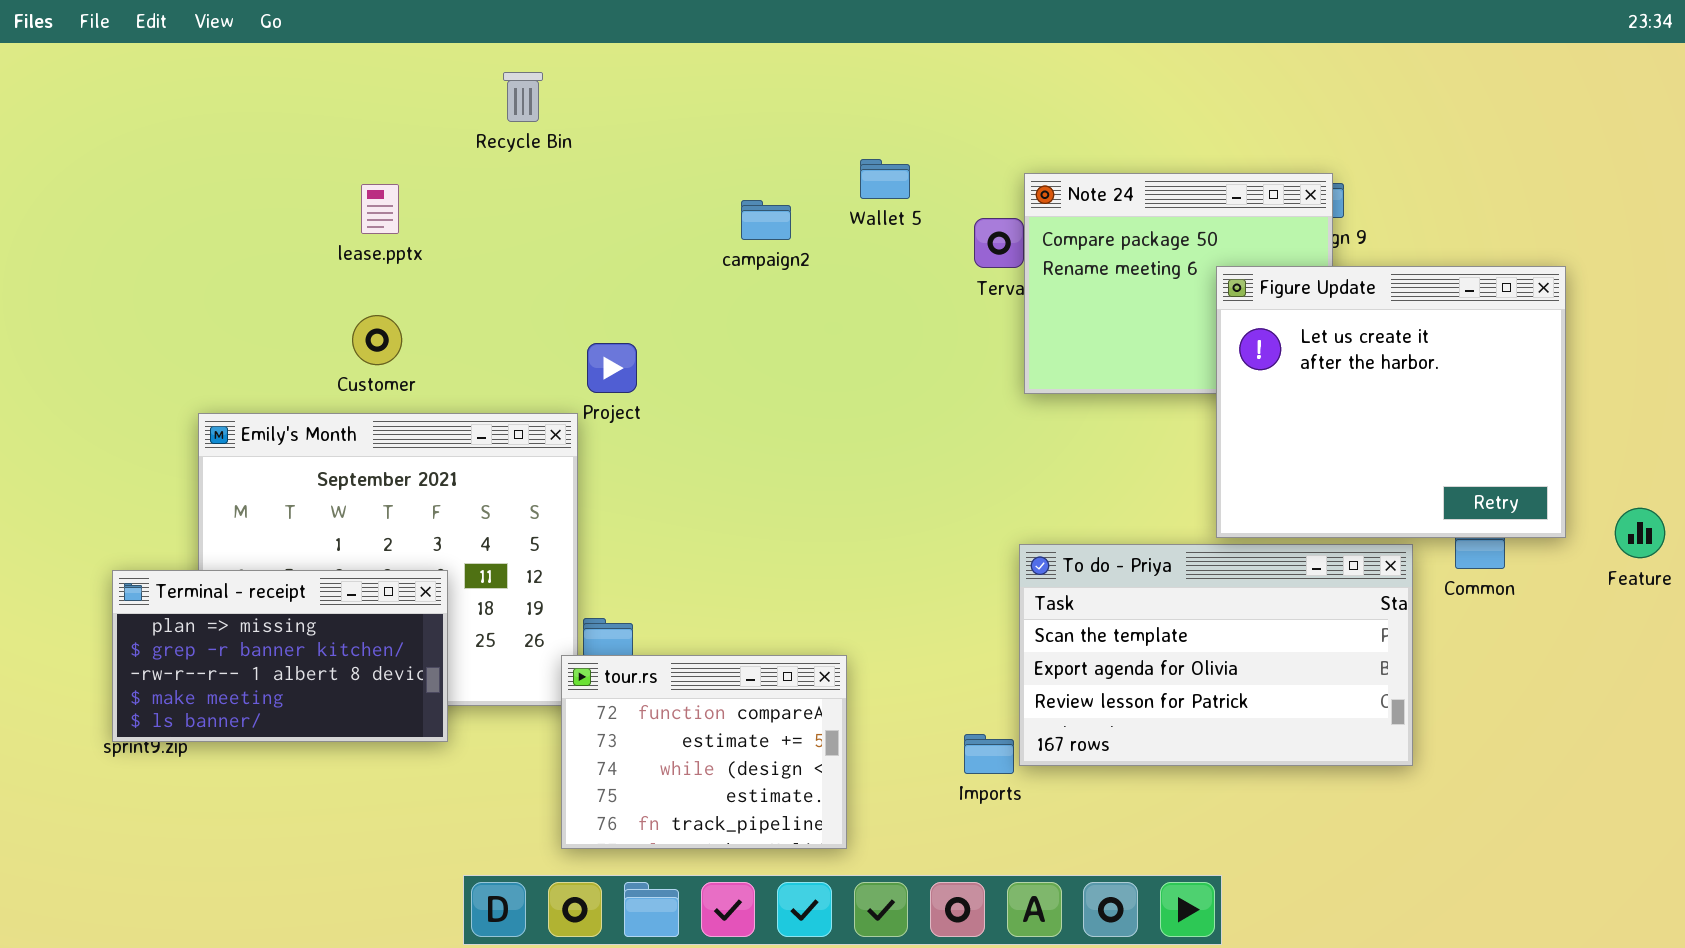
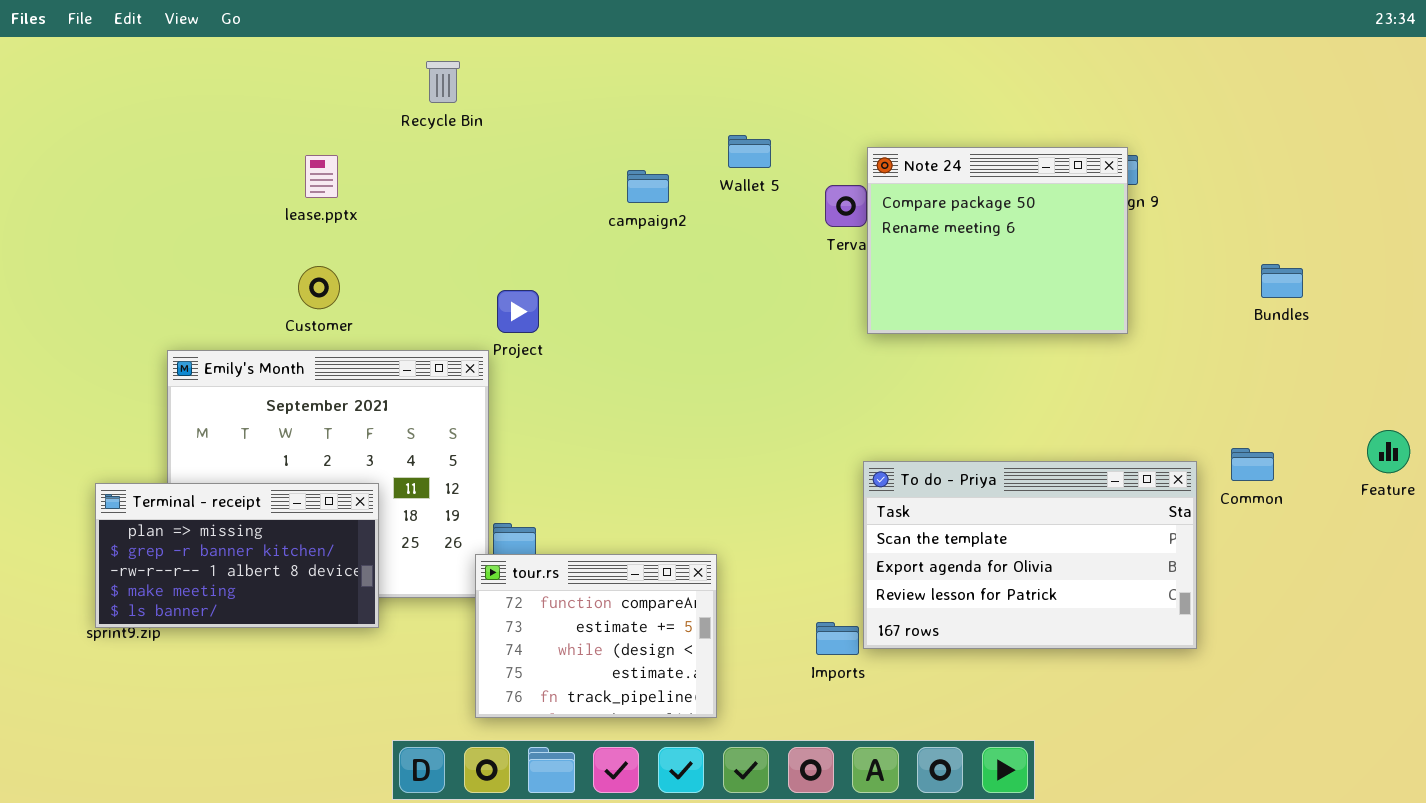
Figure Update: [1216,266,1566,538] -> none, closed

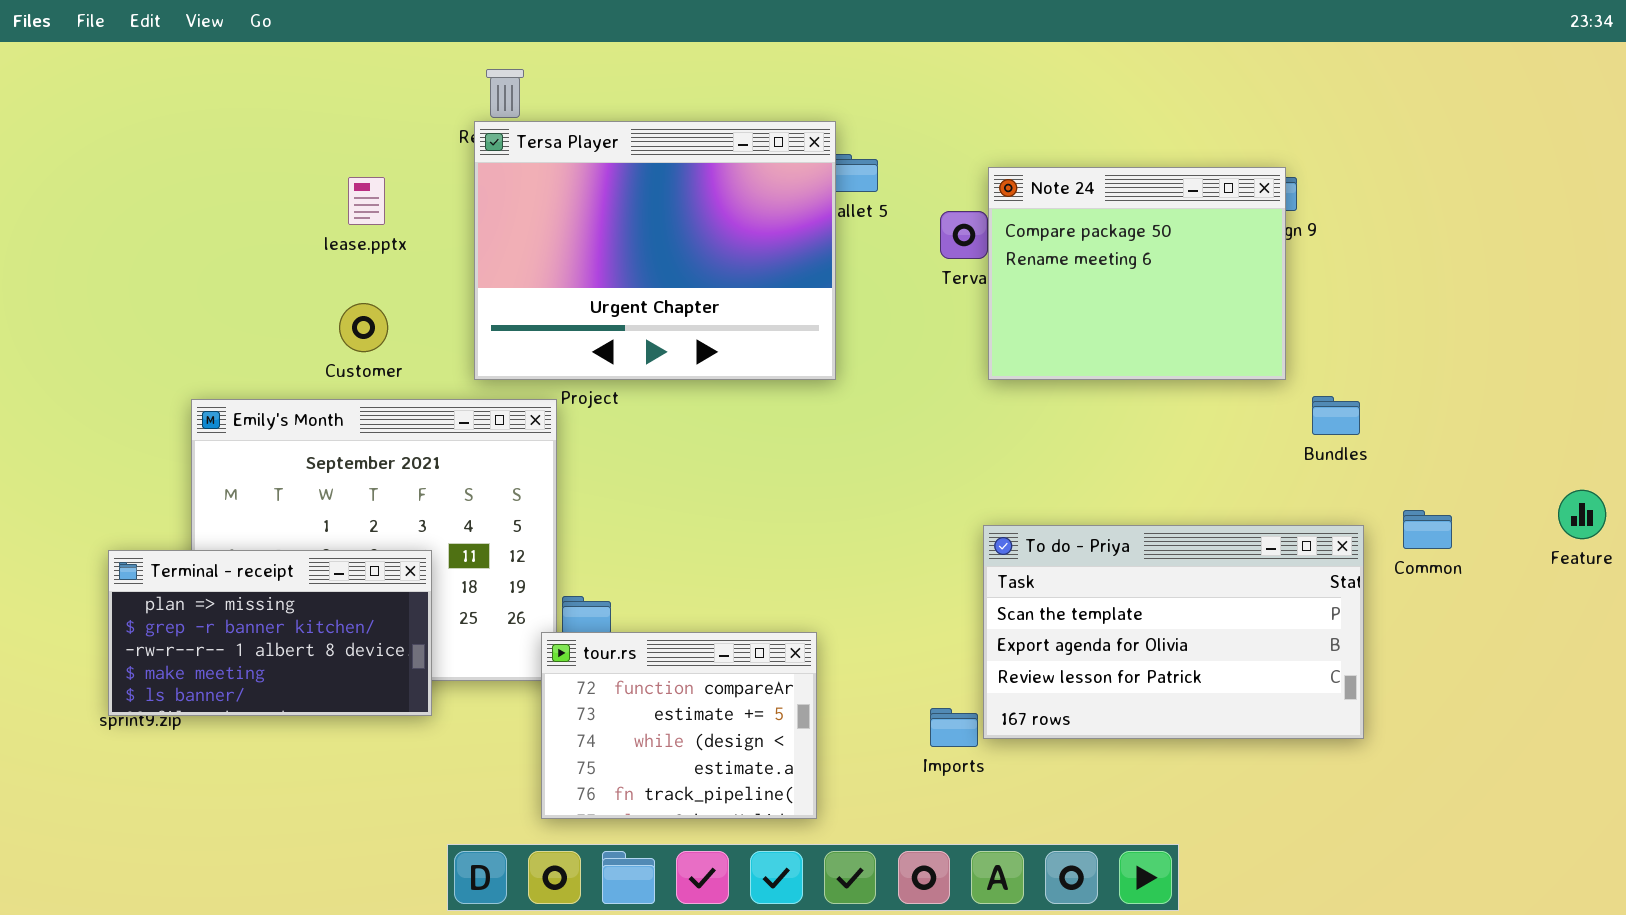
Tersa Player: none -> [474,121,836,380], opened
Bundles: [1261,264,1303,298] -> [1312,396,1360,435], moved

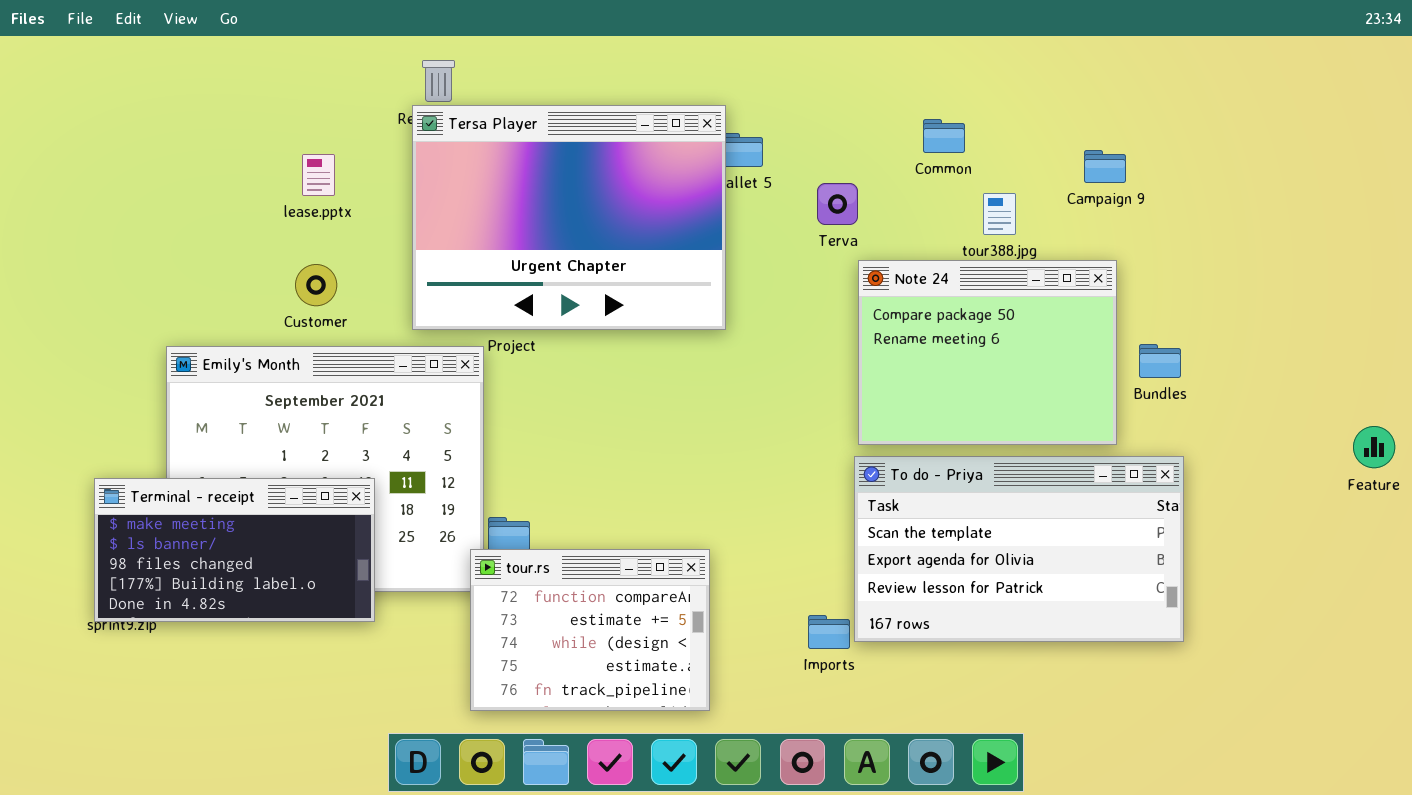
Note 24: [988,167,1286,380] -> [858,260,1117,445], moved
Common: [1403,510,1452,549] -> [923,119,965,153], moved
Terminal - receipt: [108,550,432,716] -> [94,478,375,622], scrolled down 3 rows

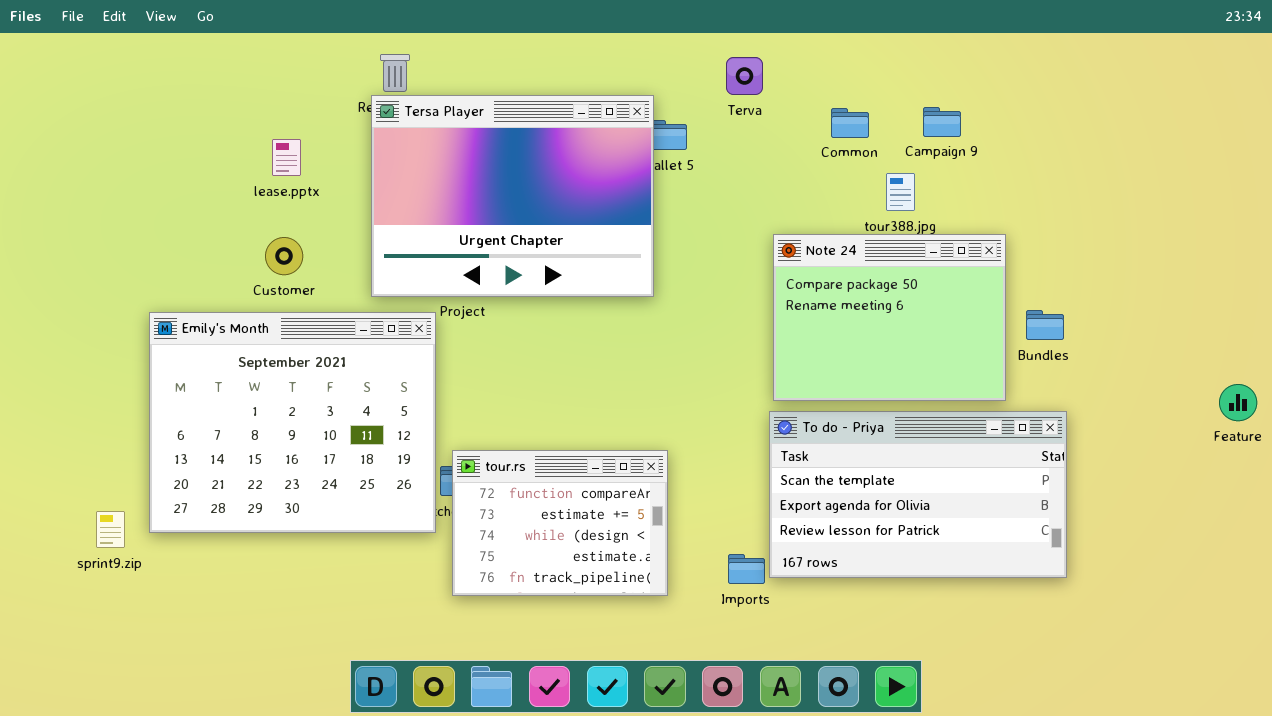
Campaign 9: [1084,150,1126,183] -> [923,107,961,137], moved
Terva: [817,183,858,225] -> [726,57,763,95], moved
Terminal - receipt: [94,478,375,622] -> none, closed
tour.rs: [470,549,710,711] -> [452,450,668,596], moved

